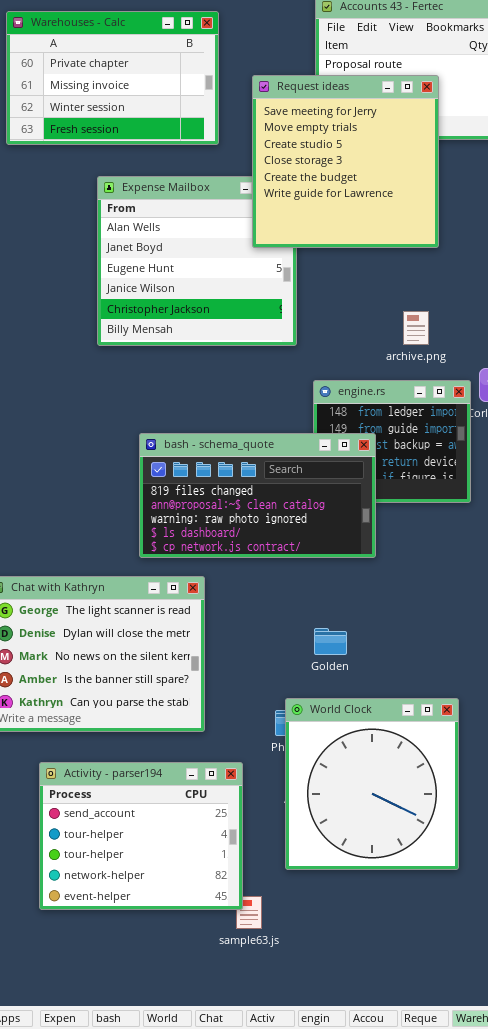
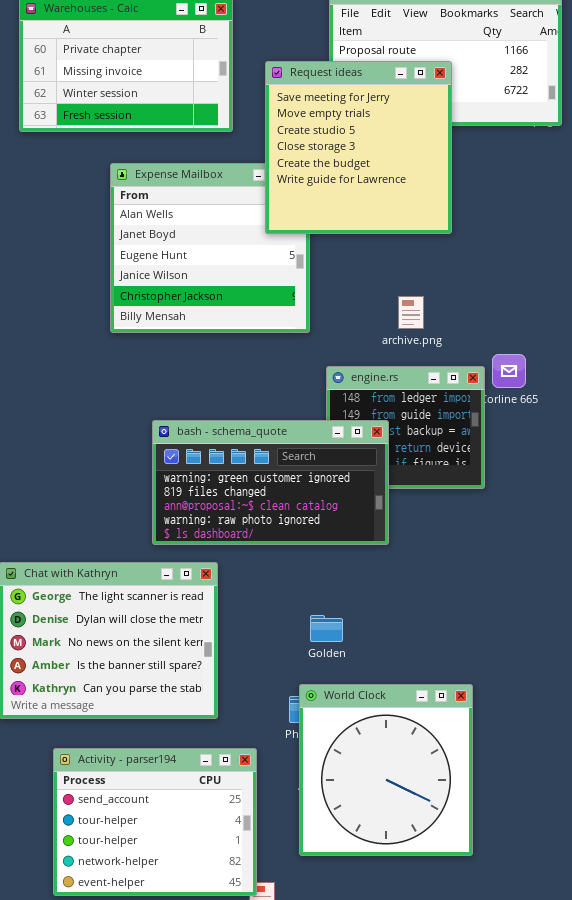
archive.png: [403,311,429,345] -> [398,296,424,329], moved
bash - schema_quote: [139,433,376,558] -> [152,420,389,545], scrolled up 1 row
Golden: [314,628,347,655] -> [310,615,343,642], moved

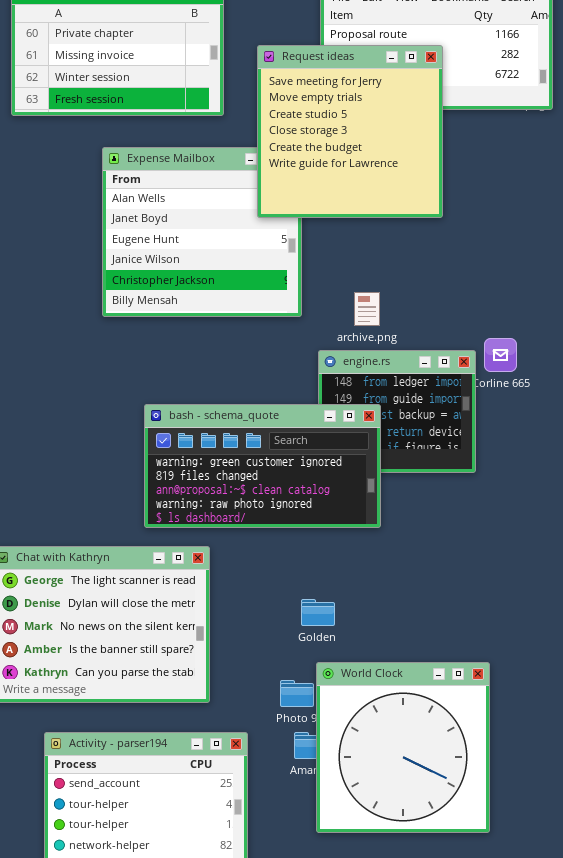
archive.png: [398,296,424,329] -> [354,292,380,326], moved
World Clock: [299,684,473,856] -> [316,662,490,833], moved

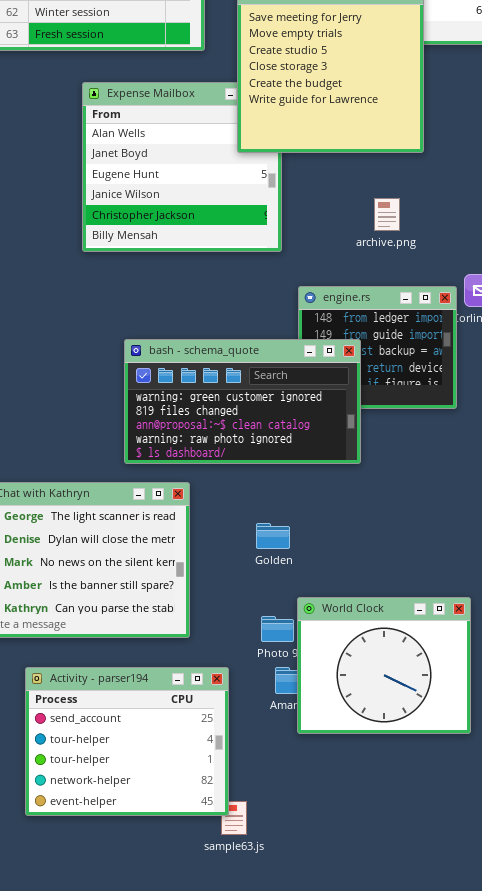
archive.png: [354,292,380,326] -> [374,198,400,231], moved
Golden: [301,599,335,626] -> [256,523,290,549], moved
World Clock: [316,662,490,833] -> [297,597,471,734], resized

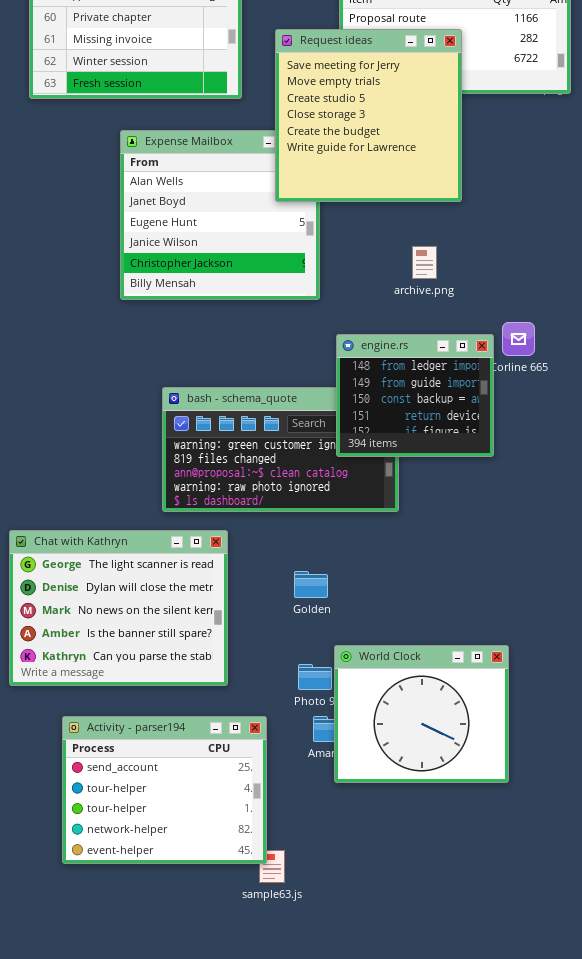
engine.rs: [298,286,457,409] -> [336,334,494,457], raised

